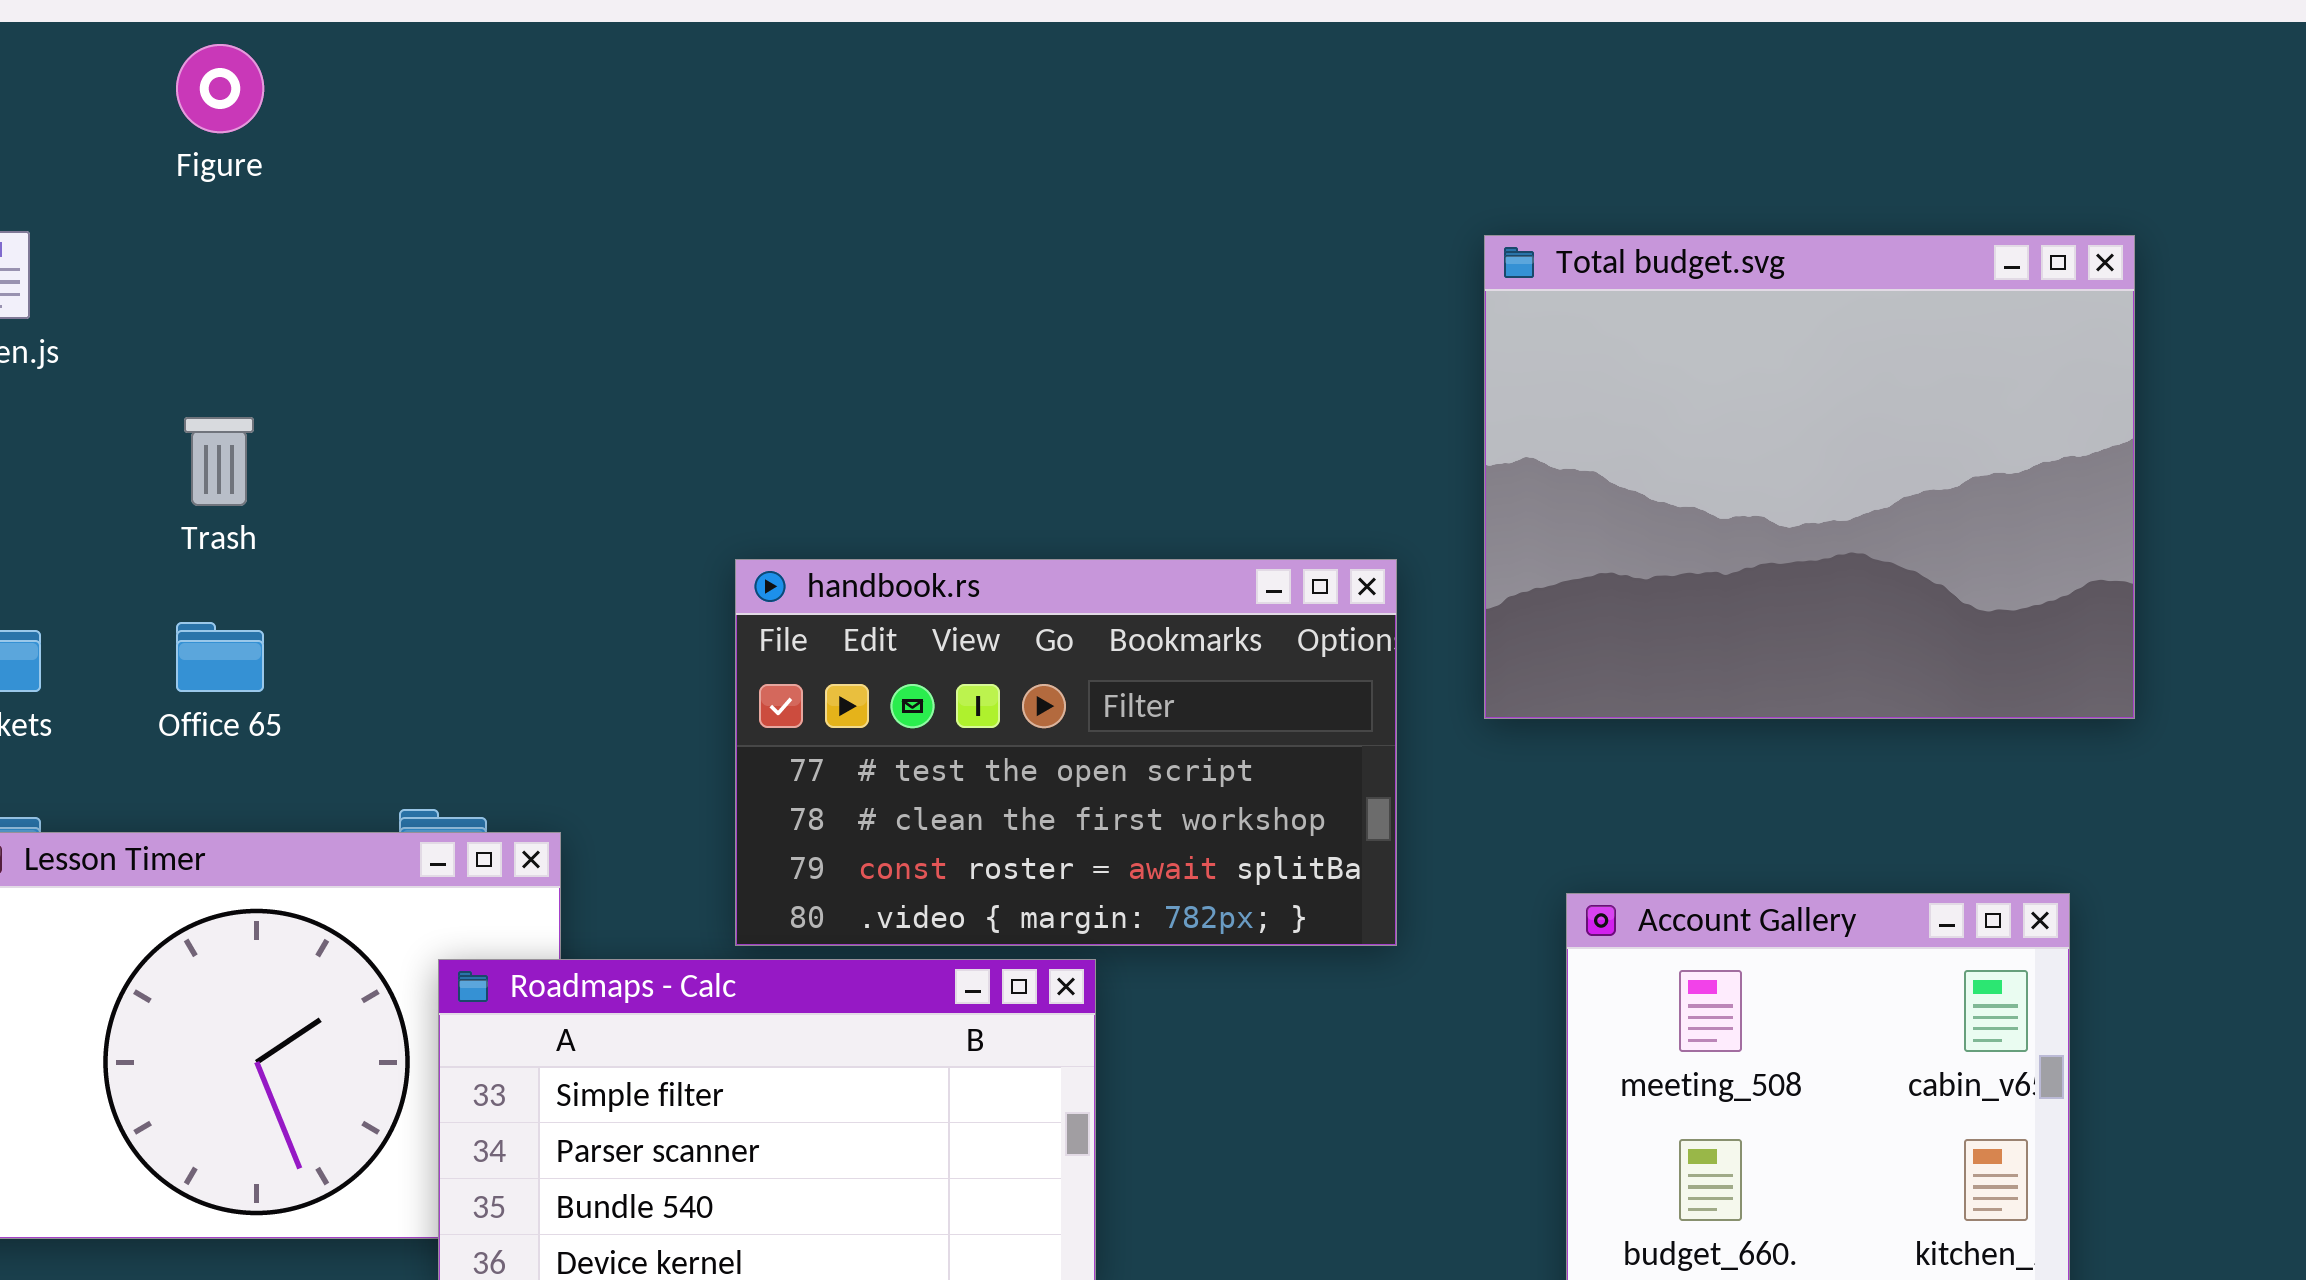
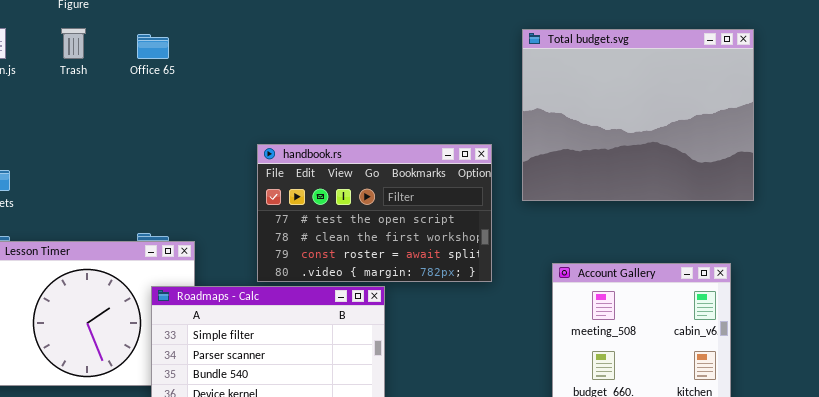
Trash: [184,417,254,506] -> [61,28,86,59], moved
Office 65: [176,622,264,692] -> [137,34,169,59], moved

